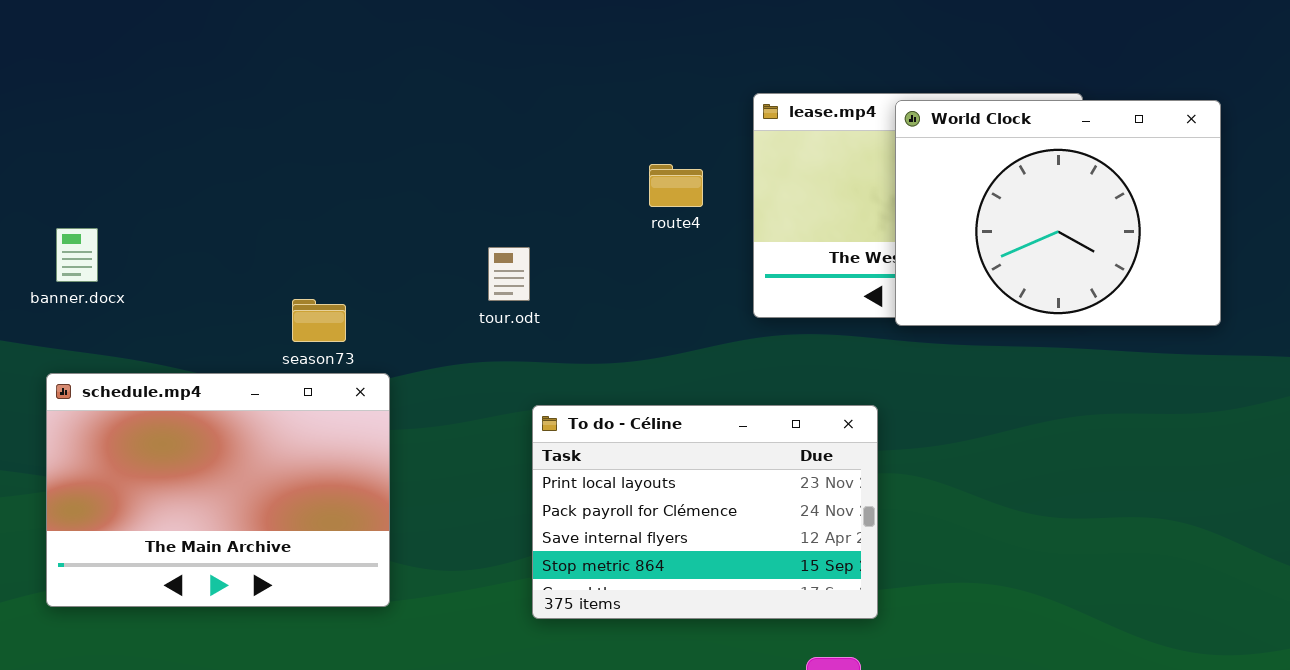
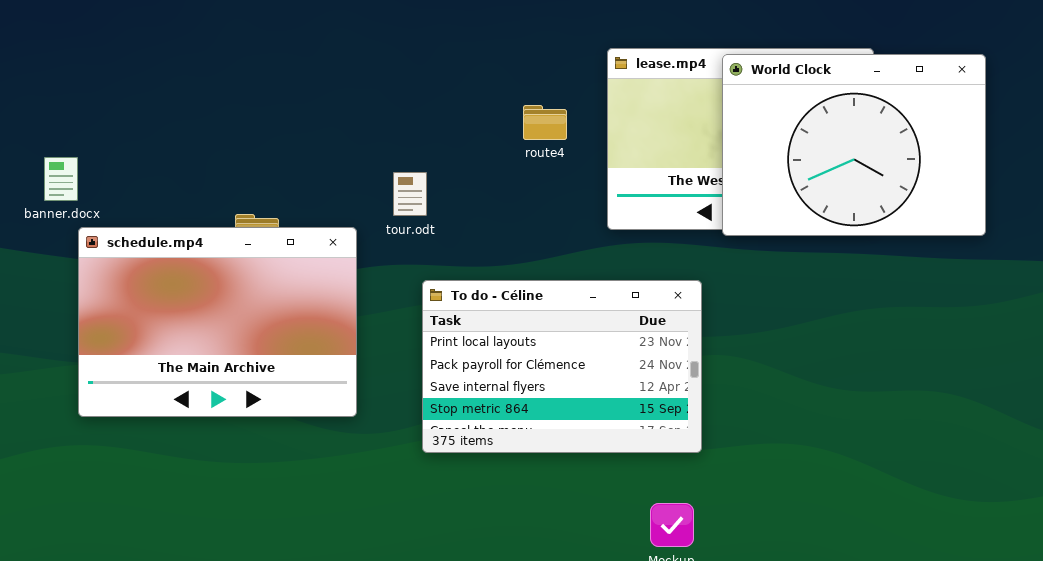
schedule.mp4: [46,373,390,607] -> [78,227,357,417], moved
To do - Céline: [532,405,878,619] -> [422,280,702,453], moved

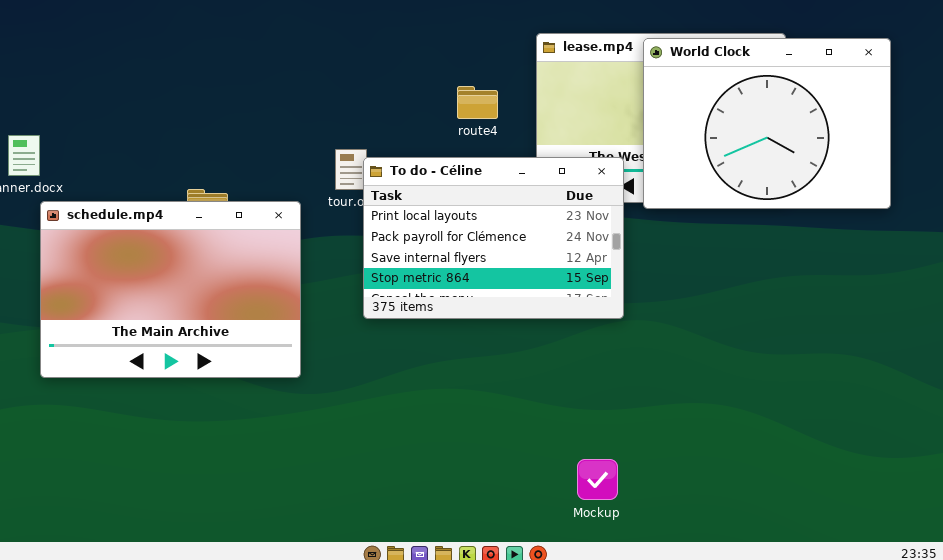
To do - Céline: [422,280,702,453] -> [363,157,624,319], moved

